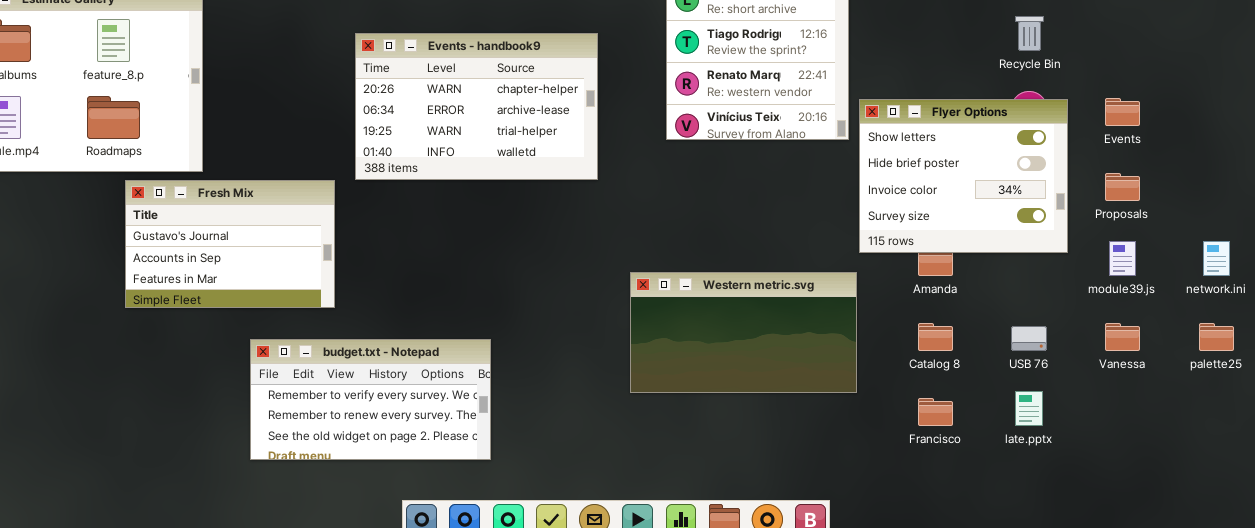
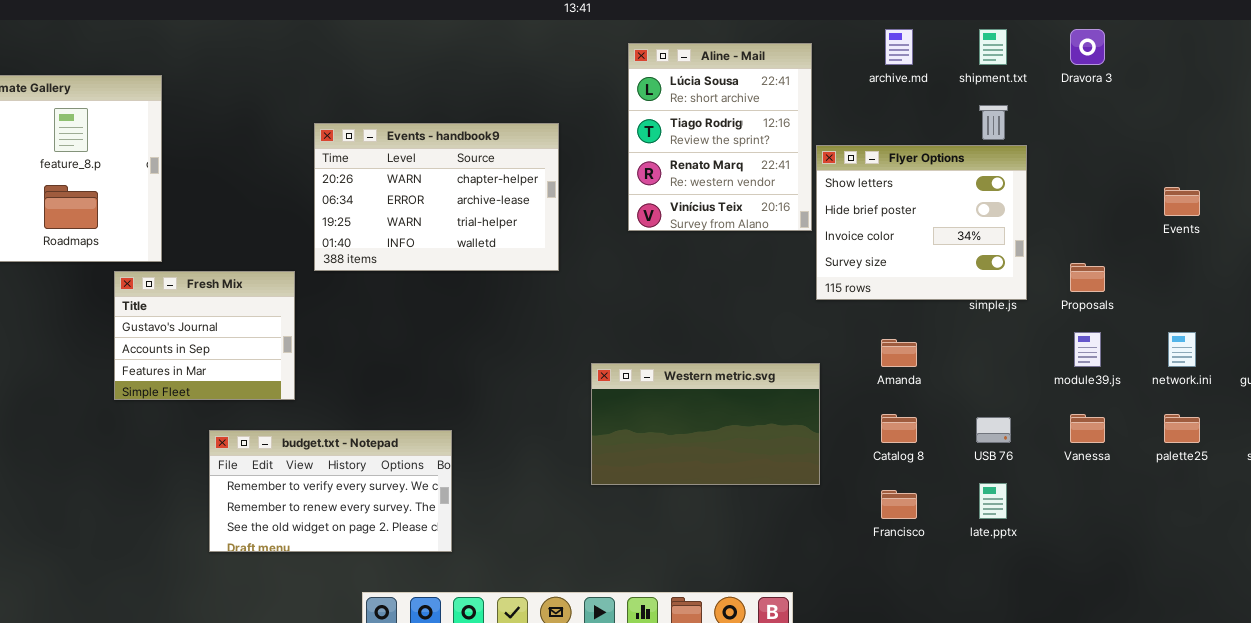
Events: [1105,98,1140,126] -> [1164,187,1200,216], moved
Flyer Options: [859,99,1068,253] -> [816,145,1027,300], moved
Fresh Mix: [125,180,335,308] -> [114,271,295,400], resized

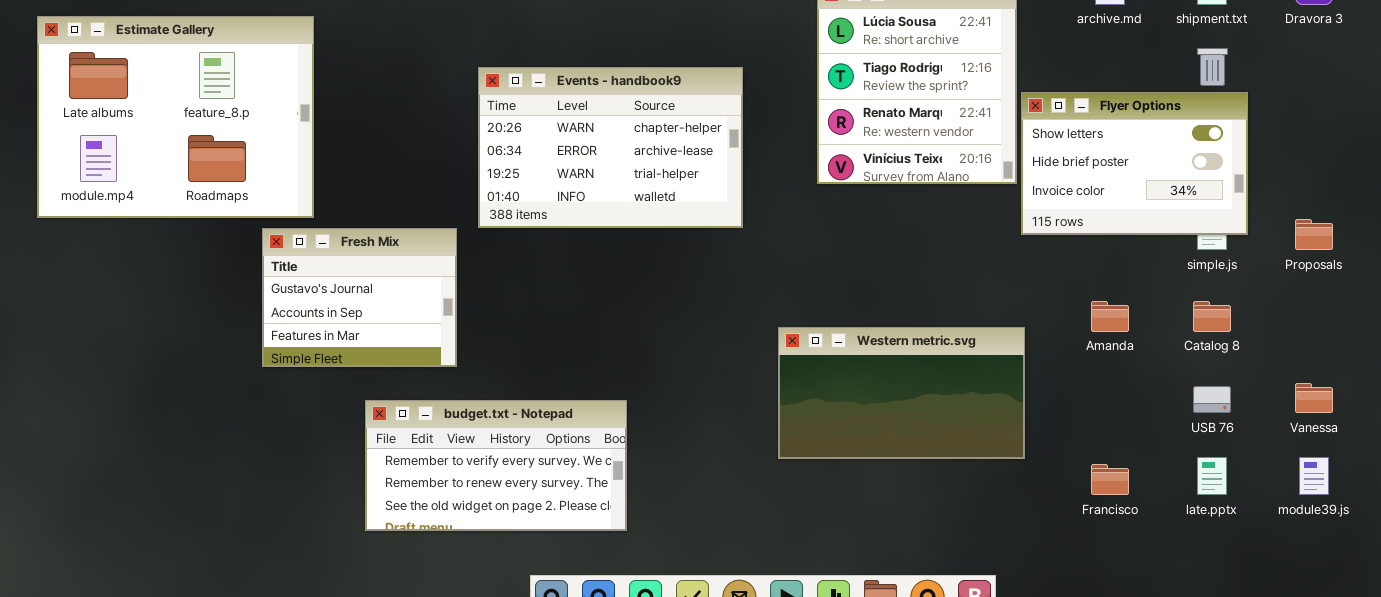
Flyer Options: [816,145,1027,300] -> [1021,92,1248,235], resized
module39.js: [1074,332,1101,367] -> [1299,457,1329,495], moved
Catalog 8: [881,414,917,443] -> [1193,301,1231,332], moved

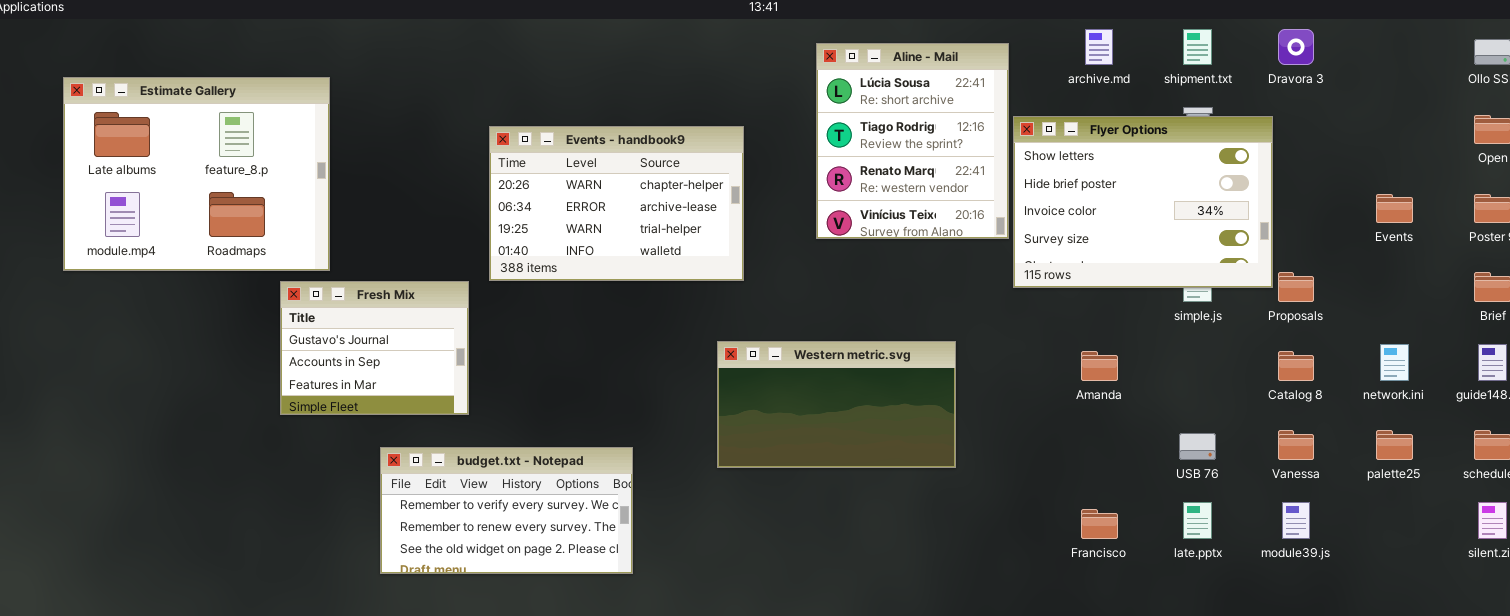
Flyer Options: [1021,92,1248,235] -> [1013,116,1273,288], resized
Catalog 8: [1193,301,1231,332] -> [1278,351,1314,381], moved
Western metric.svg: [778,327,1025,459] -> [717,341,956,468], moved

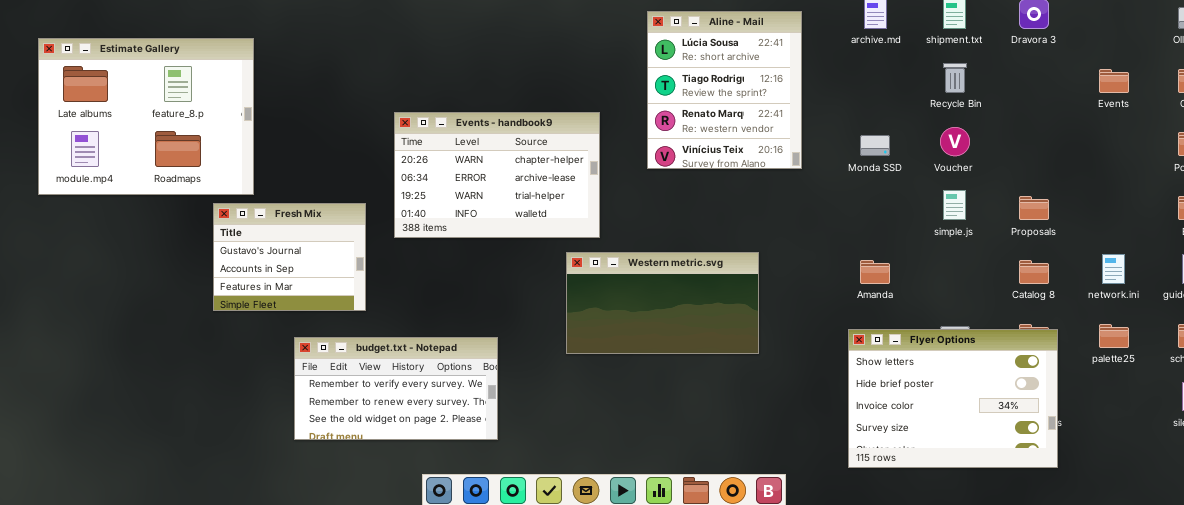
Flyer Options: [1013,116,1273,288] -> [848,329,1058,468], moved
Events - handbook9: [489,126,744,281] -> [394,112,600,238], moved
Events: [1376,194,1413,223] -> [1099,69,1129,93], moved

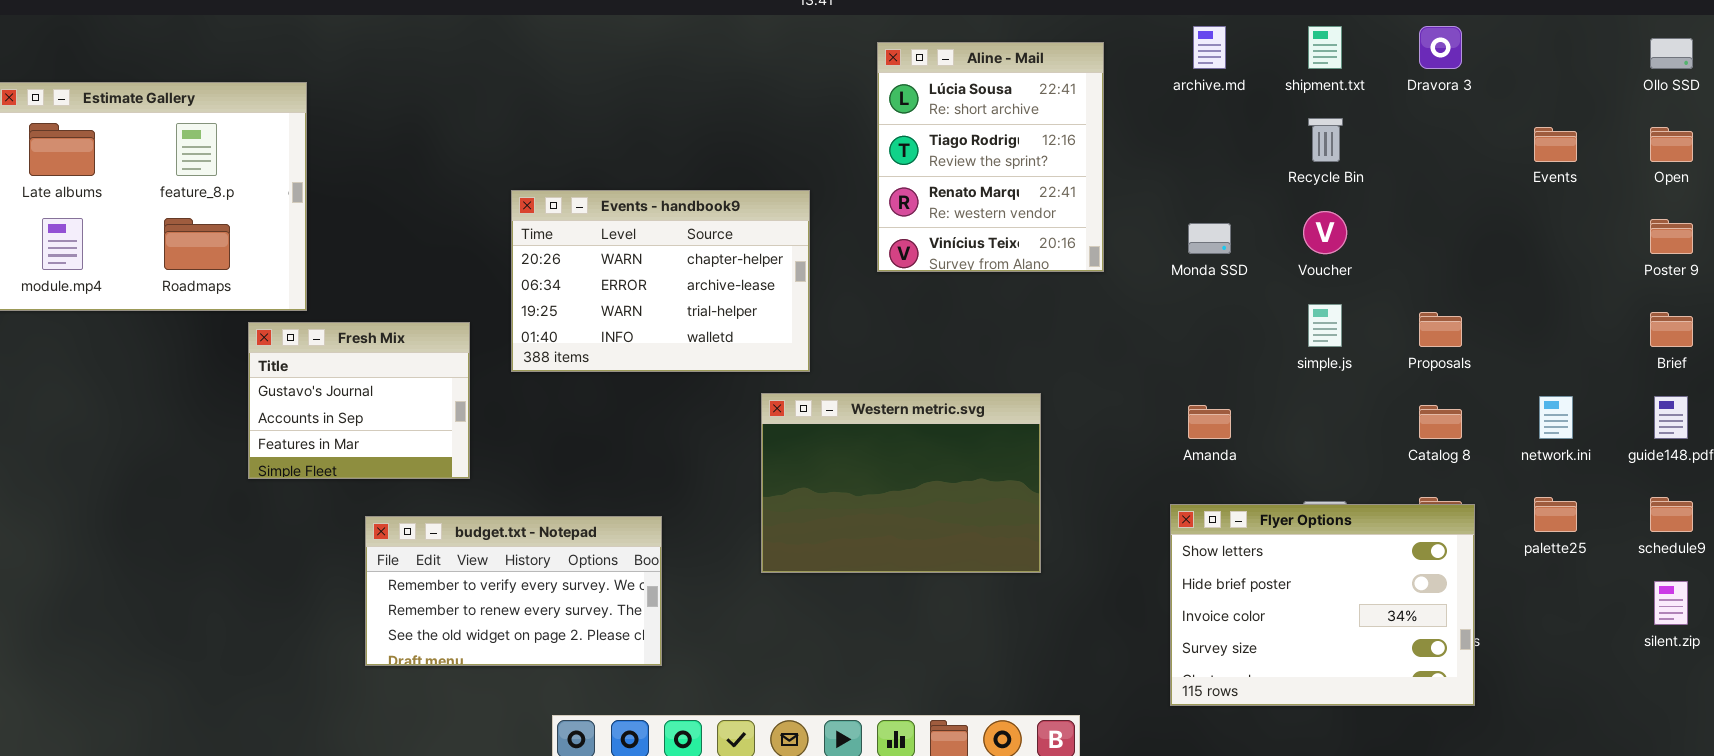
Western metric.svg: [566,252,759,354] -> [761,393,1041,573], resized

